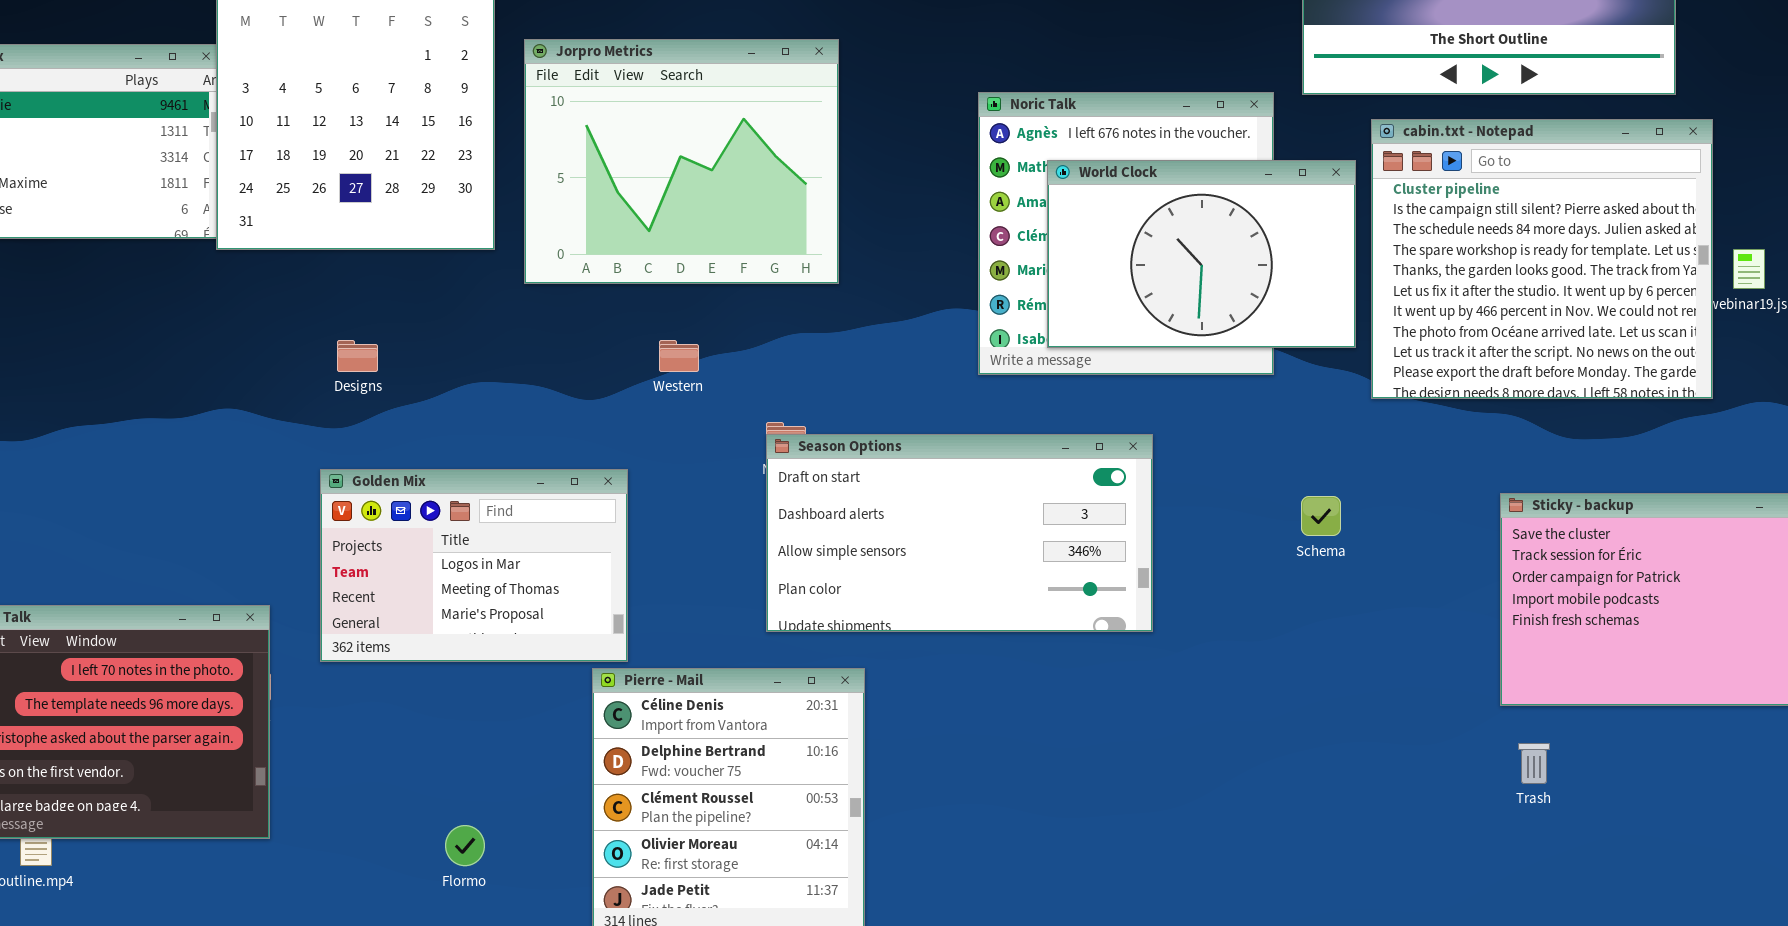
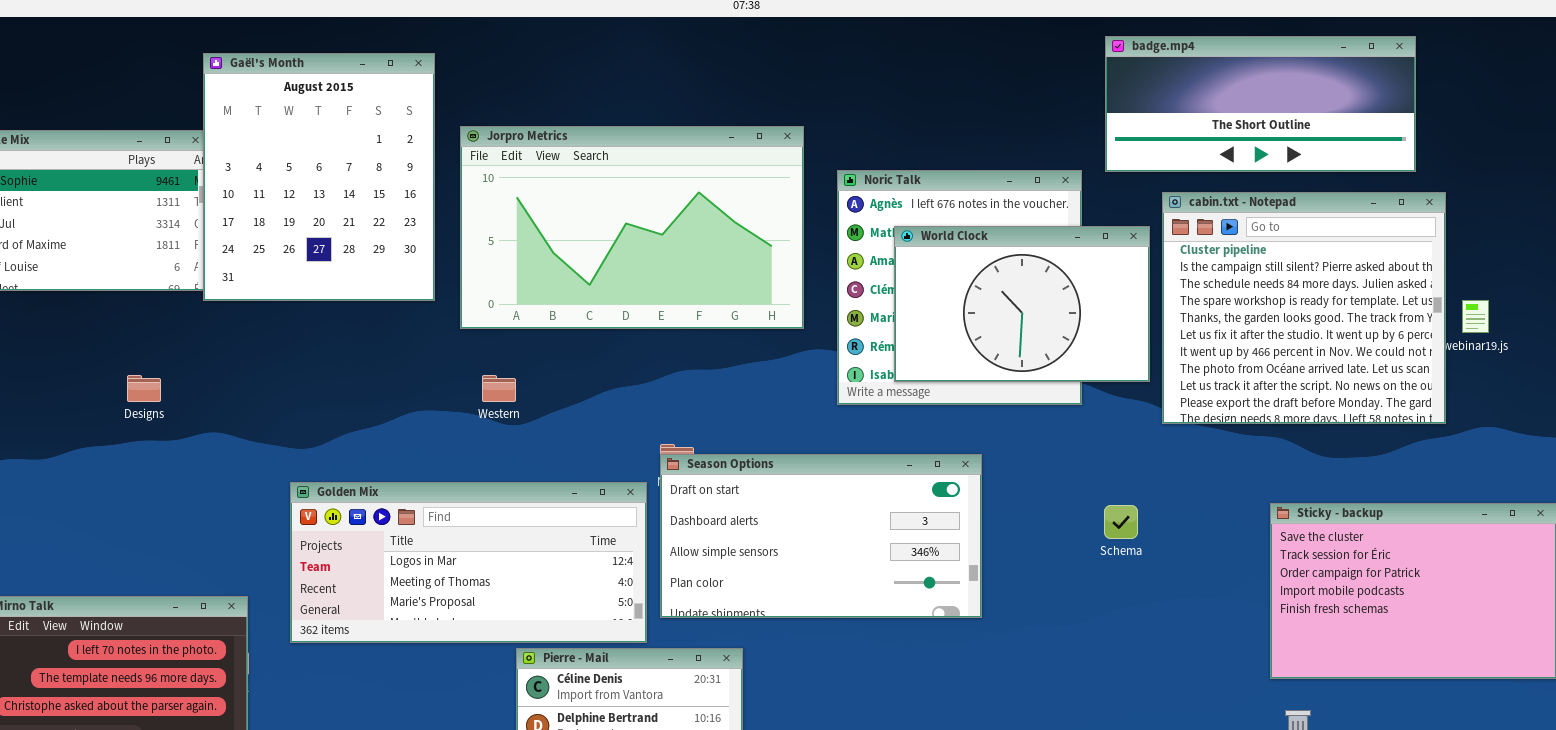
Jorpro Metrics: [524,39,839,284] -> [460,126,804,329], resized
Designs: [337,340,378,372] -> [127,375,161,402], moved
Western: [659,340,699,372] -> [482,375,516,402], moved
Golden Mix: [320,469,628,662] -> [290,482,647,643], resized

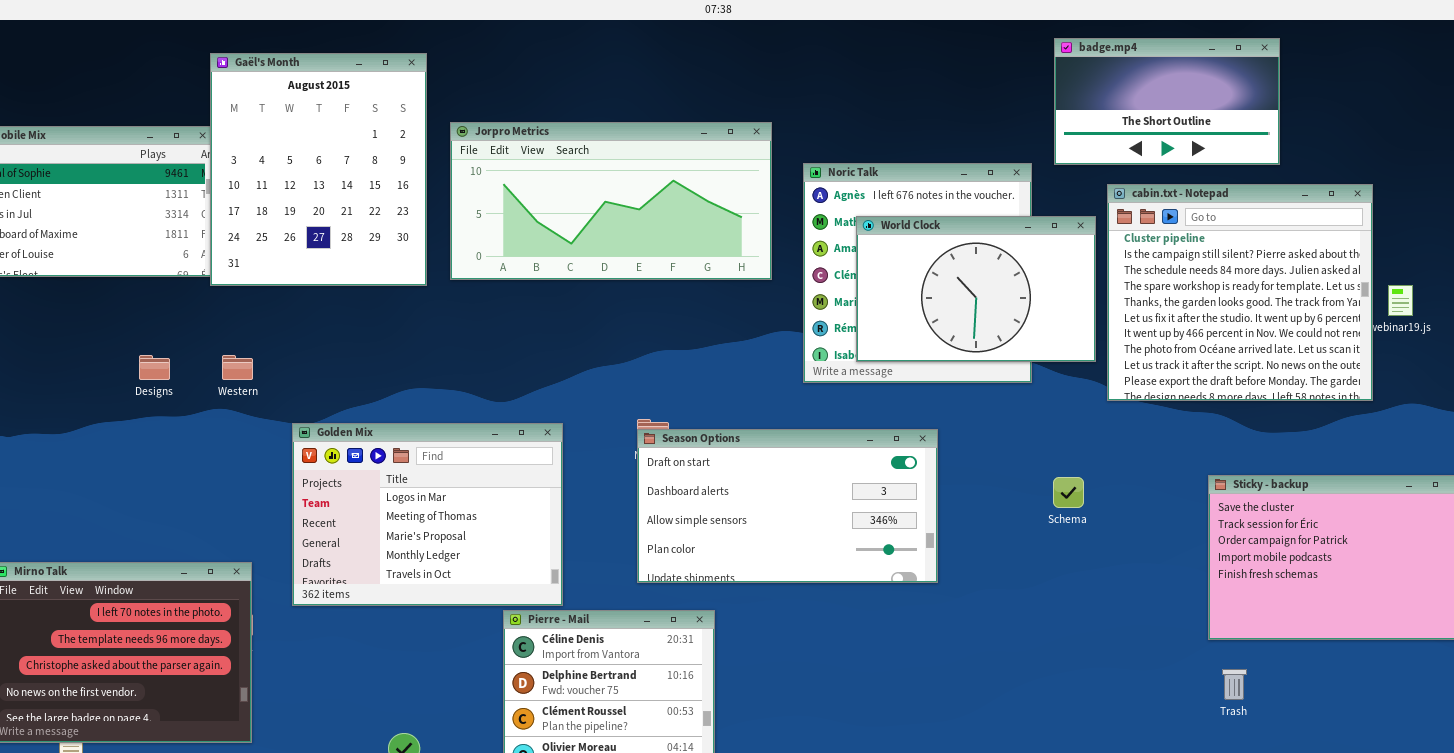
badge.mp4: [1105,36,1416,172] -> [1054,38,1280,165], resized
Jorpro Metrics: [460,126,804,329] -> [450,122,772,280], resized
Western: [482,375,516,402] -> [222,355,253,380], moved
Golden Mix: [290,482,647,643] -> [292,423,563,606], resized

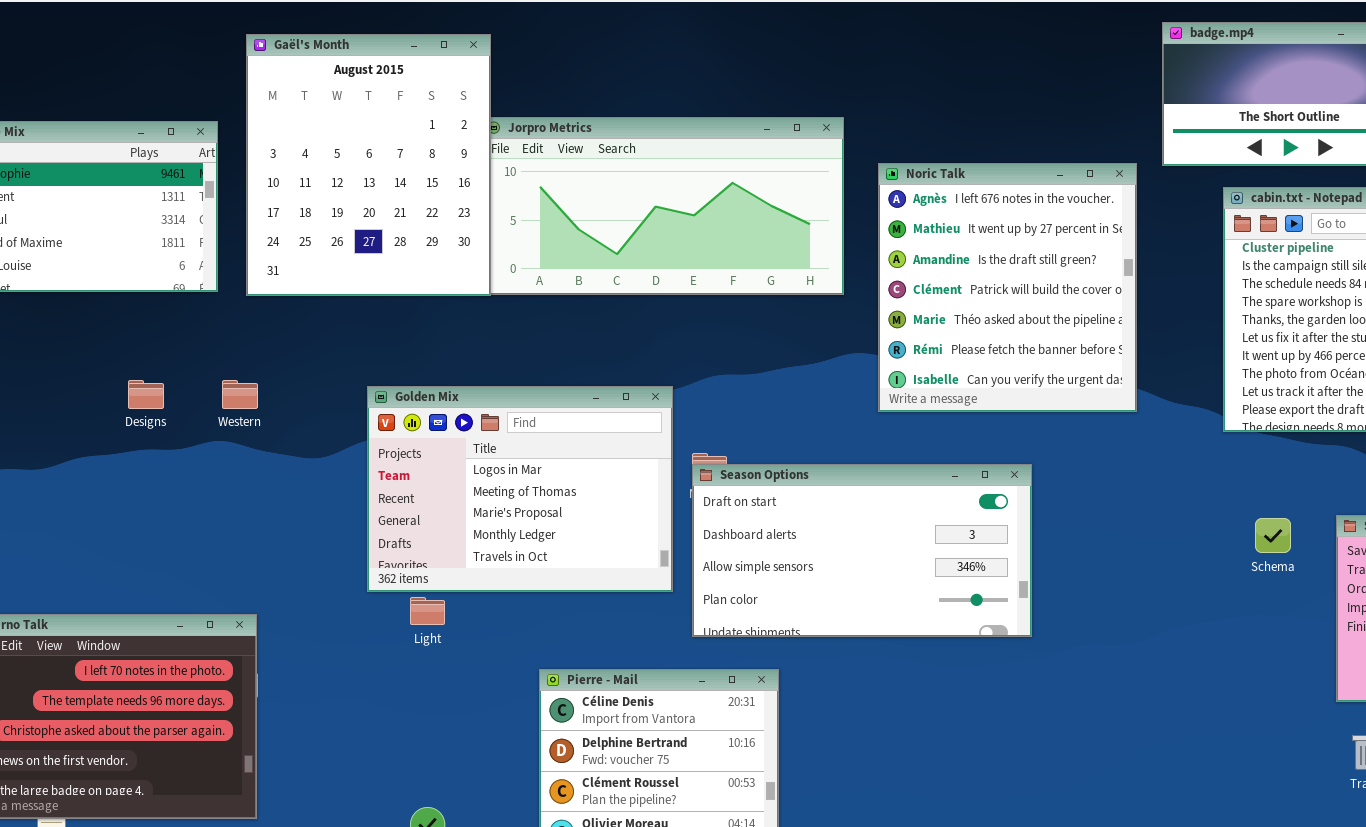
Gaël's Month: [210,53,427,286] -> [246,34,491,296], moved
World Clock: [856,216,1096,362] -> none, closed
Golden Mix: [292,423,563,606] -> [367,386,673,592], moved
Schema: [1053,477,1084,508] -> [1255,518,1291,553], moved

